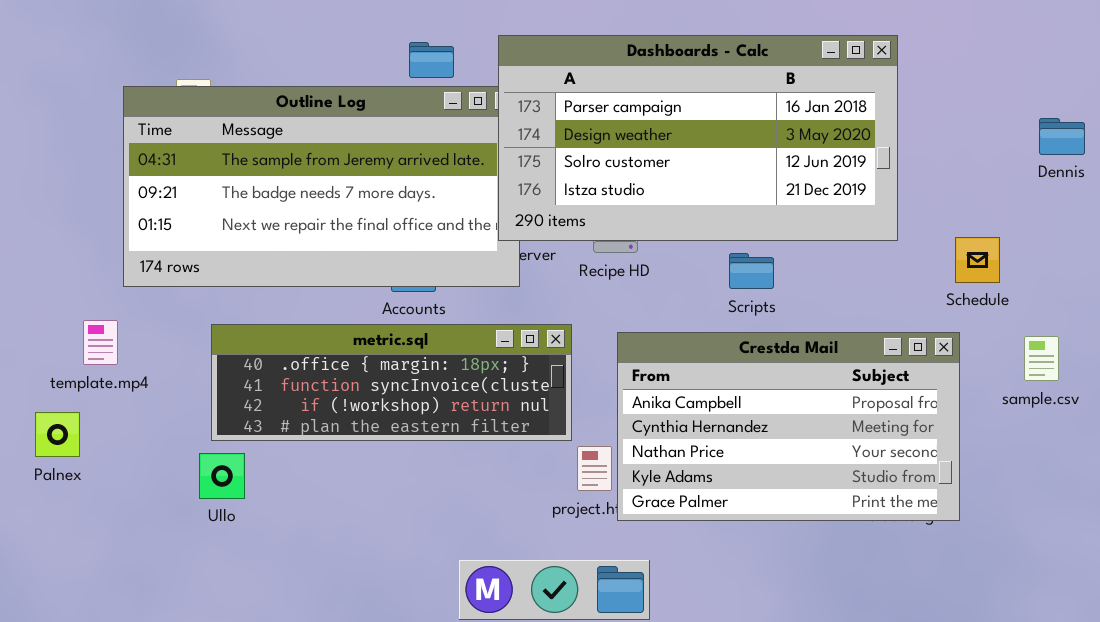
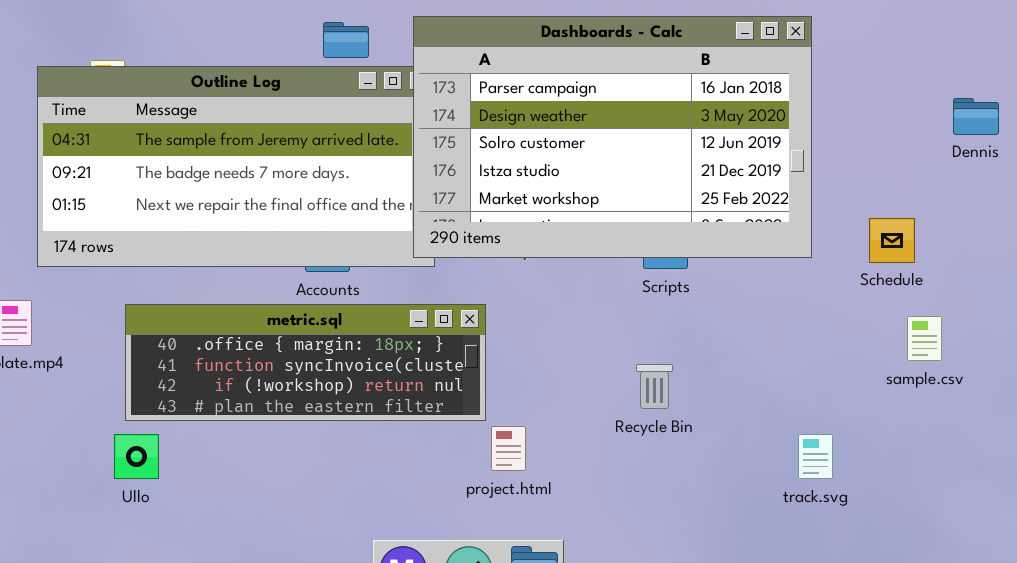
Dashboards - Calc: [498,35,898,241] -> [413,16,812,258], resized
Crestda Mail: [617,332,960,521] -> none, closed
sample.csv: [1024,336,1059,381] -> [907,316,942,361], moved

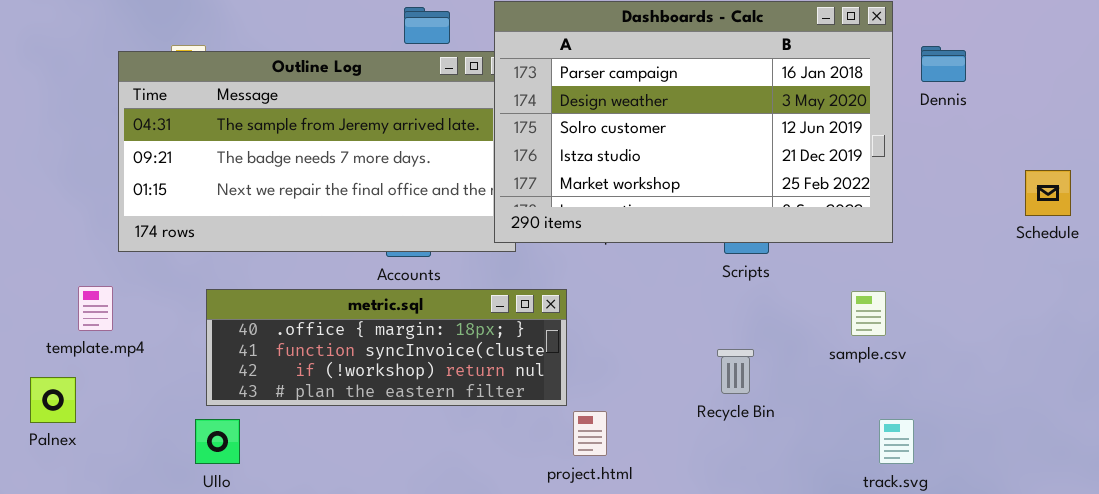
Dennis: [953,98,999,135] -> [921,46,966,82], moved
Schedule: [869,218,915,263] -> [1025,170,1071,216], moved
sample.csv: [907,316,942,361] -> [851,291,886,336], moved

